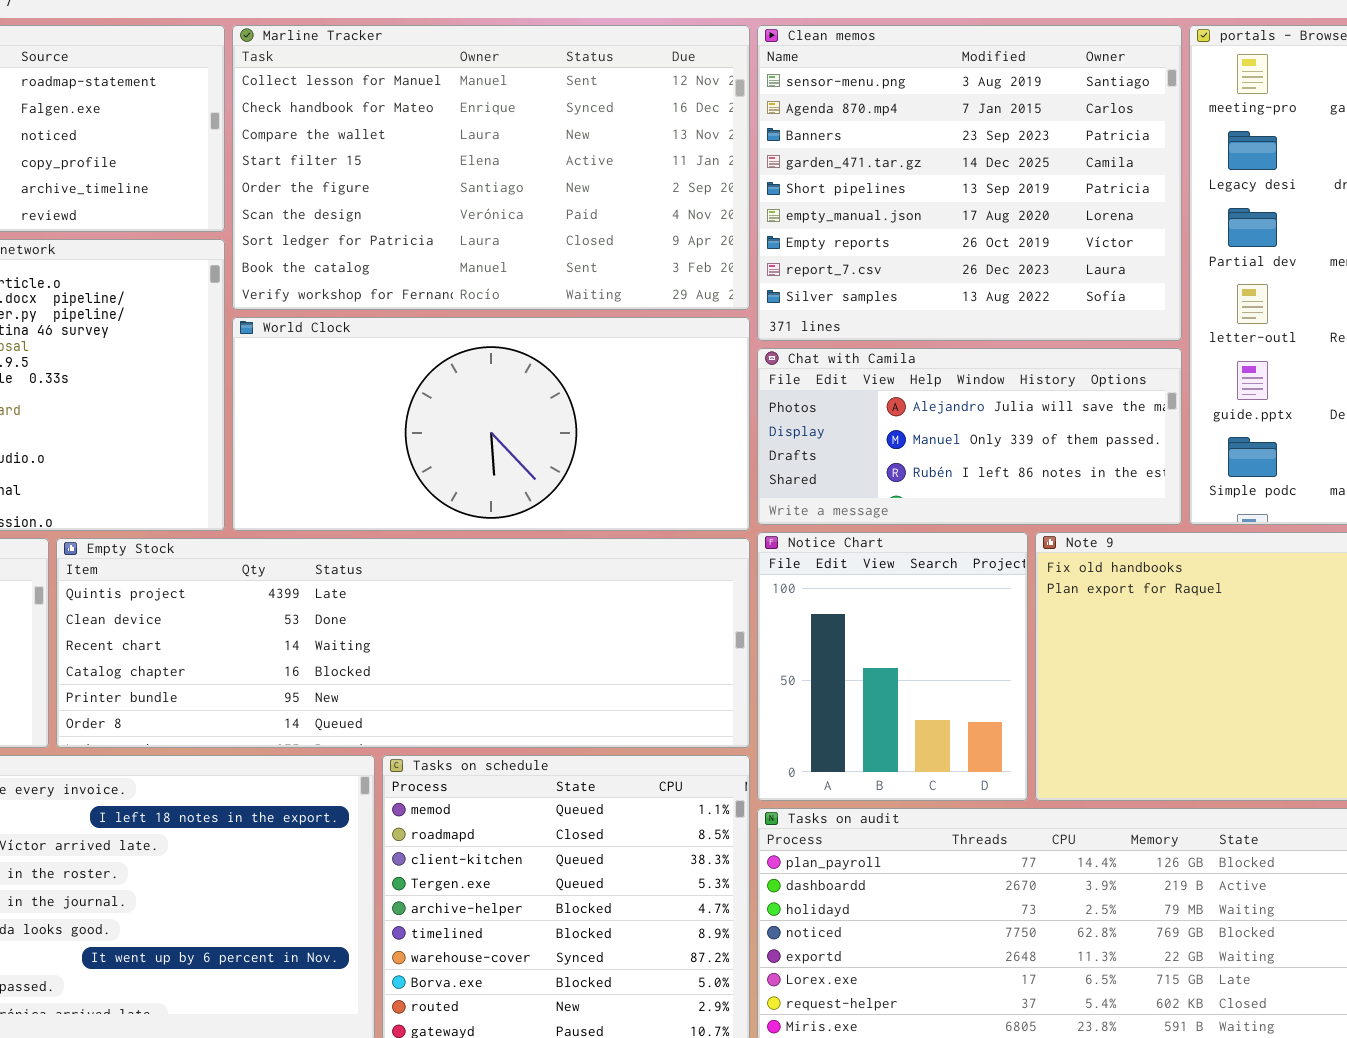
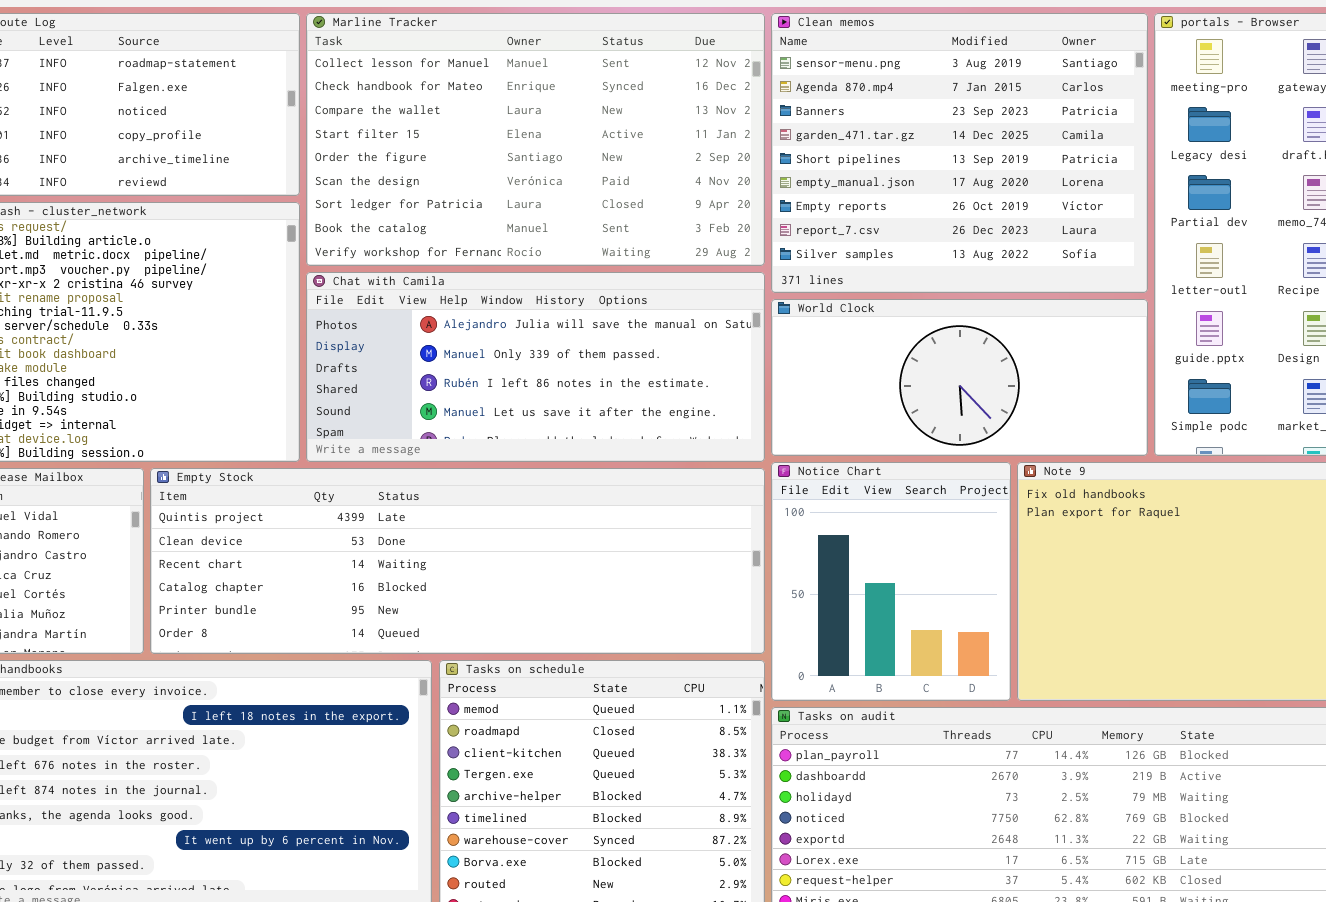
World Clock: [232,317,750,531] -> [771,299,1148,456], moved, resized
Chat with Camila: [757,348,1182,525] -> [306,272,765,462], moved, resized

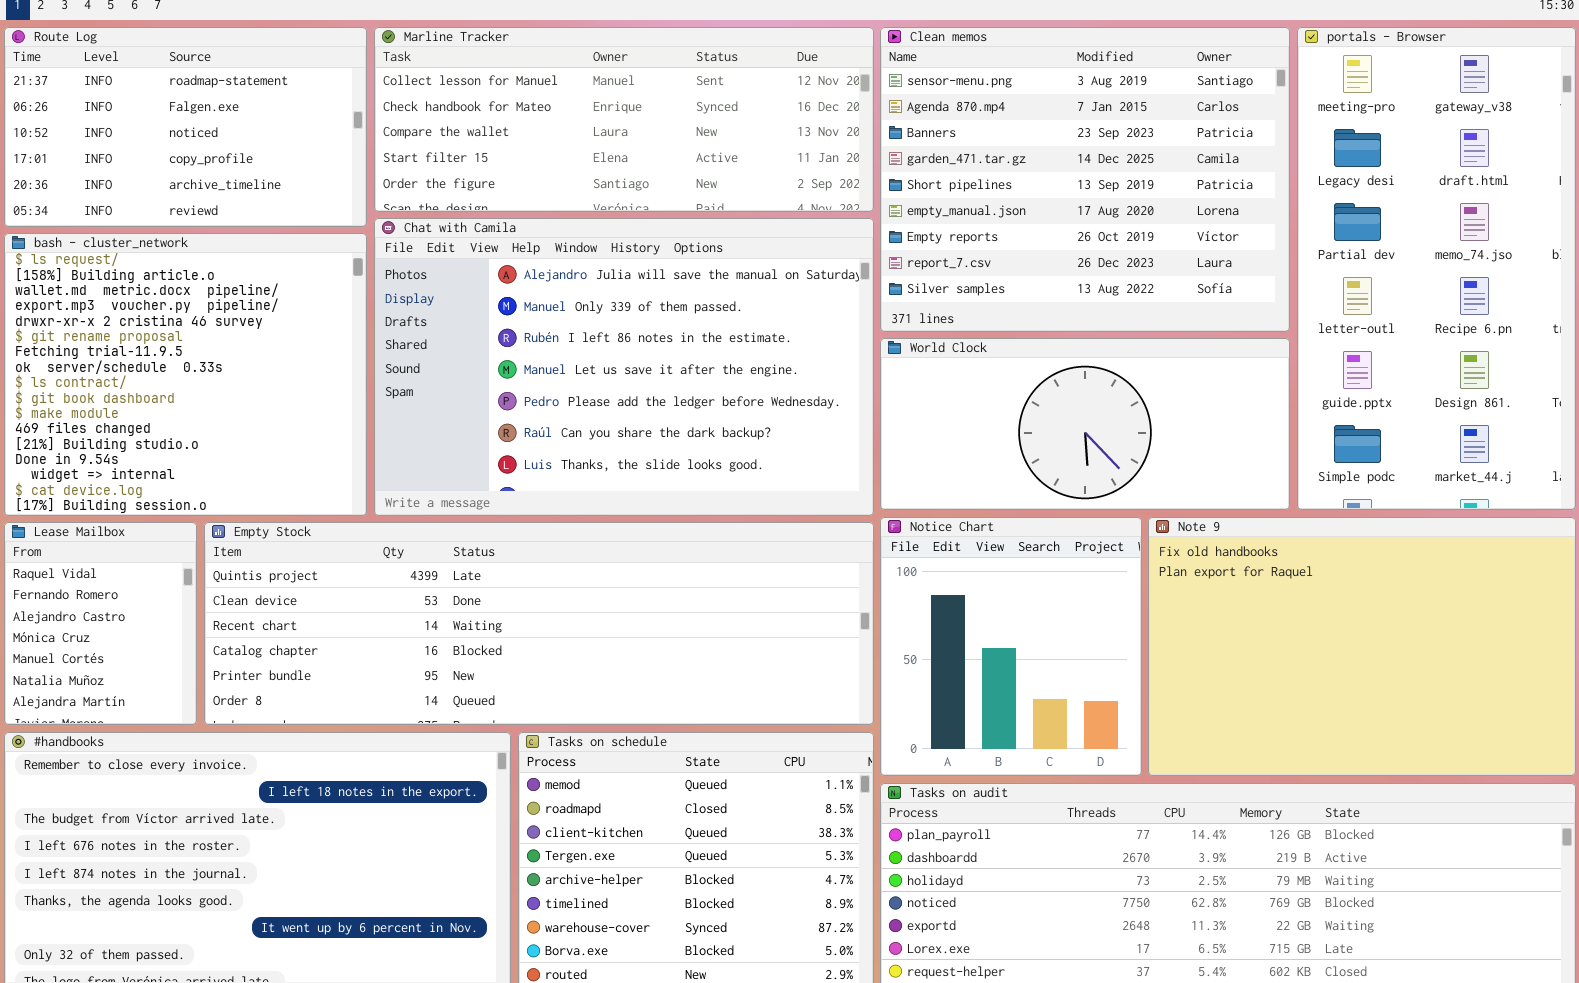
Marline Tracker: [306,13,765,266] -> [374,27,874,212], resized
Chat with Camila: [306,272,765,462] -> [374,218,874,516], resized

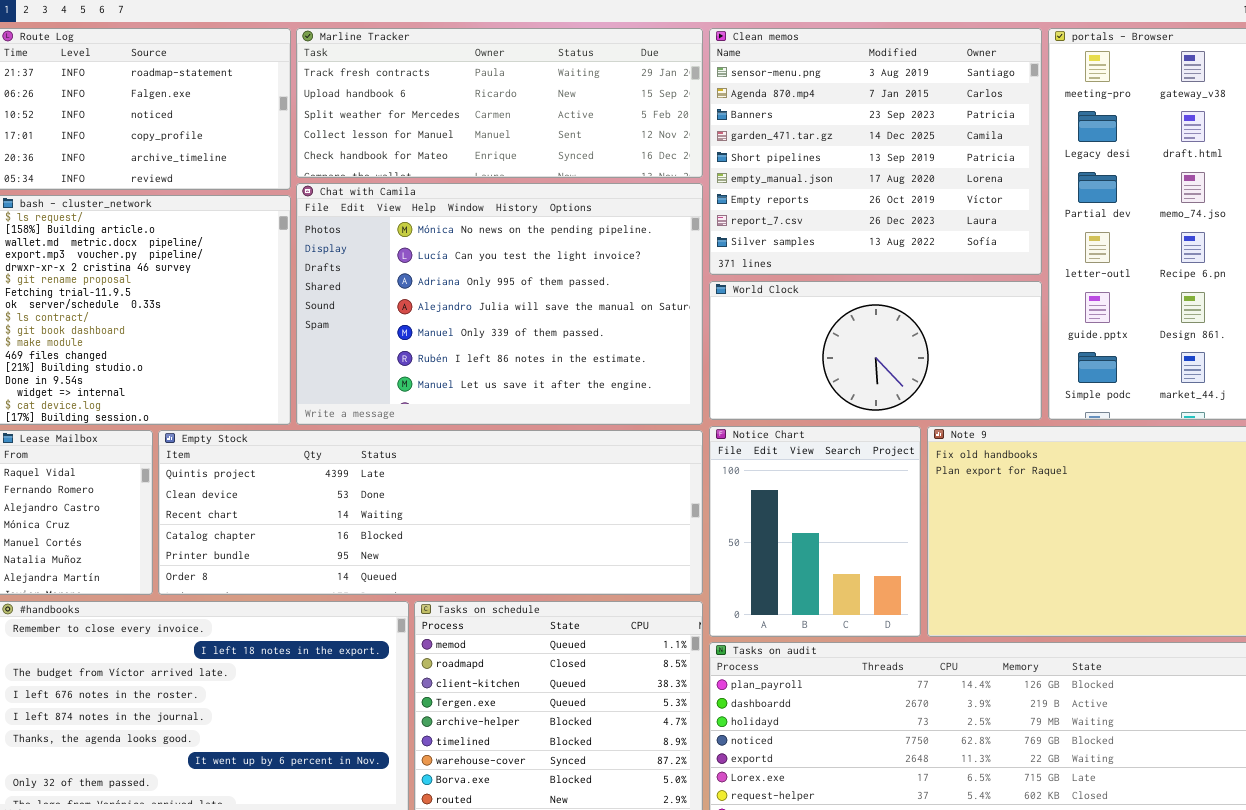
Marline Tracker: [374,27,874,212] -> [296,28,703,178], scrolled up 3 rows
Chat with Camila: [374,218,874,516] -> [296,183,703,425], scrolled up 3 rows

